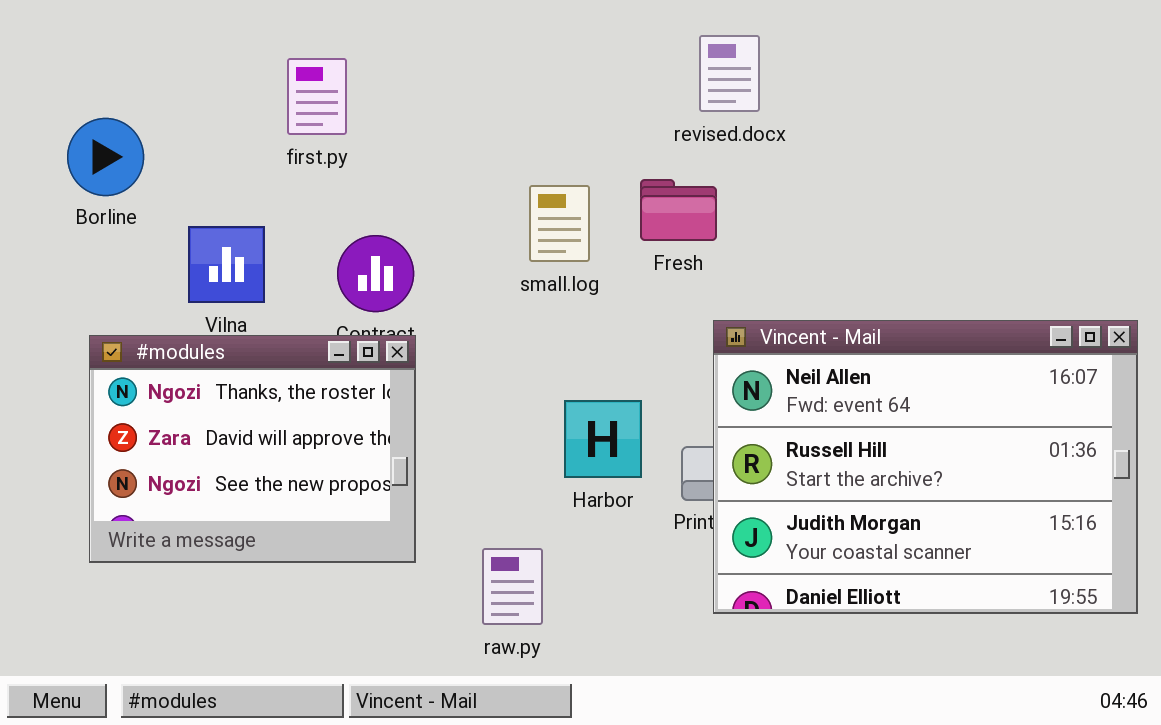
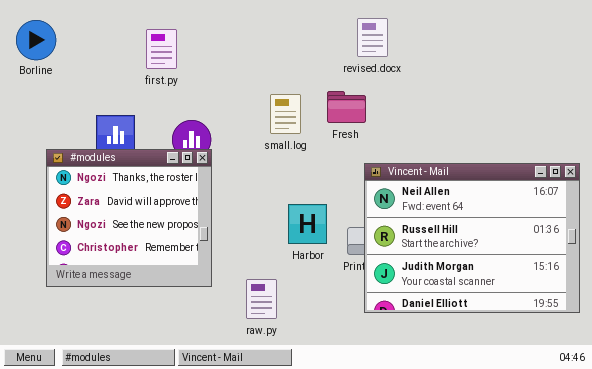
Borline: [67,118,144,196] -> [16,20,56,60], moved
#modules: [89,335,416,563] -> [46,149,212,287], resized

